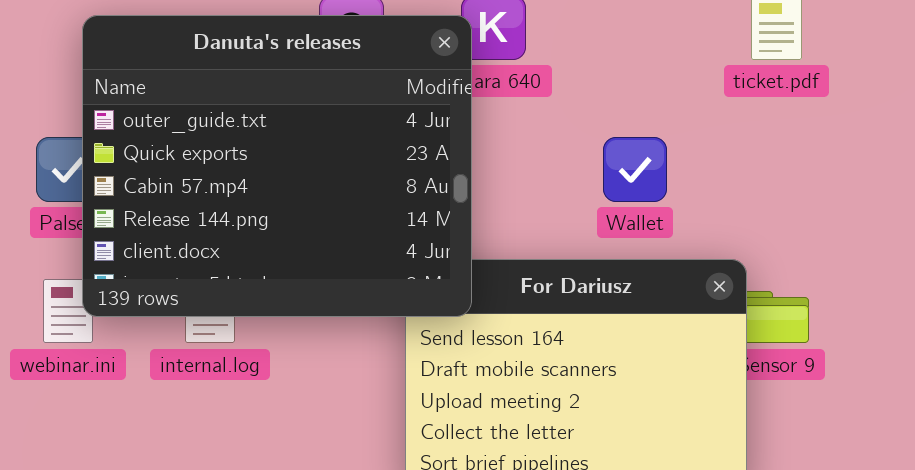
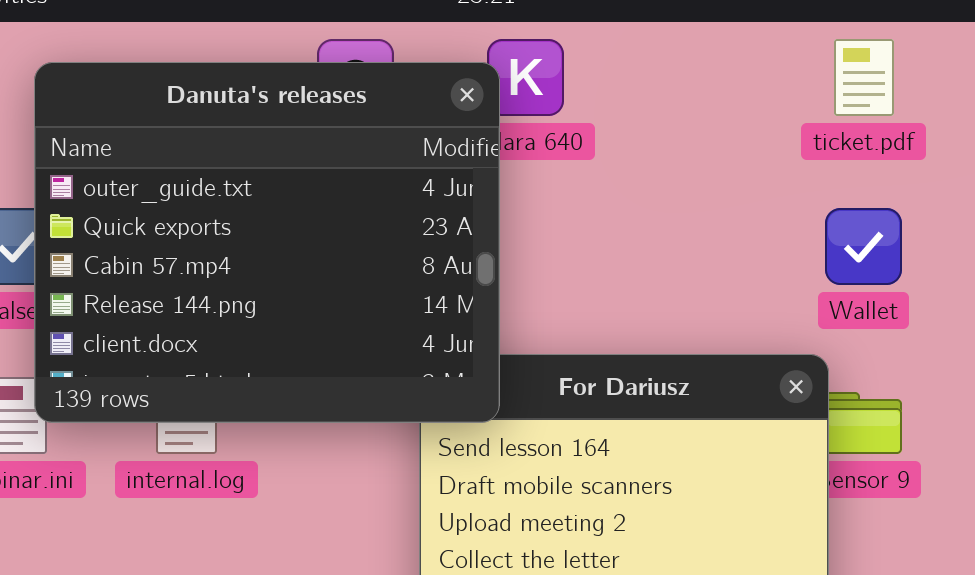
Wallet: [603,137,667,202] -> [825,208,902,285], moved

